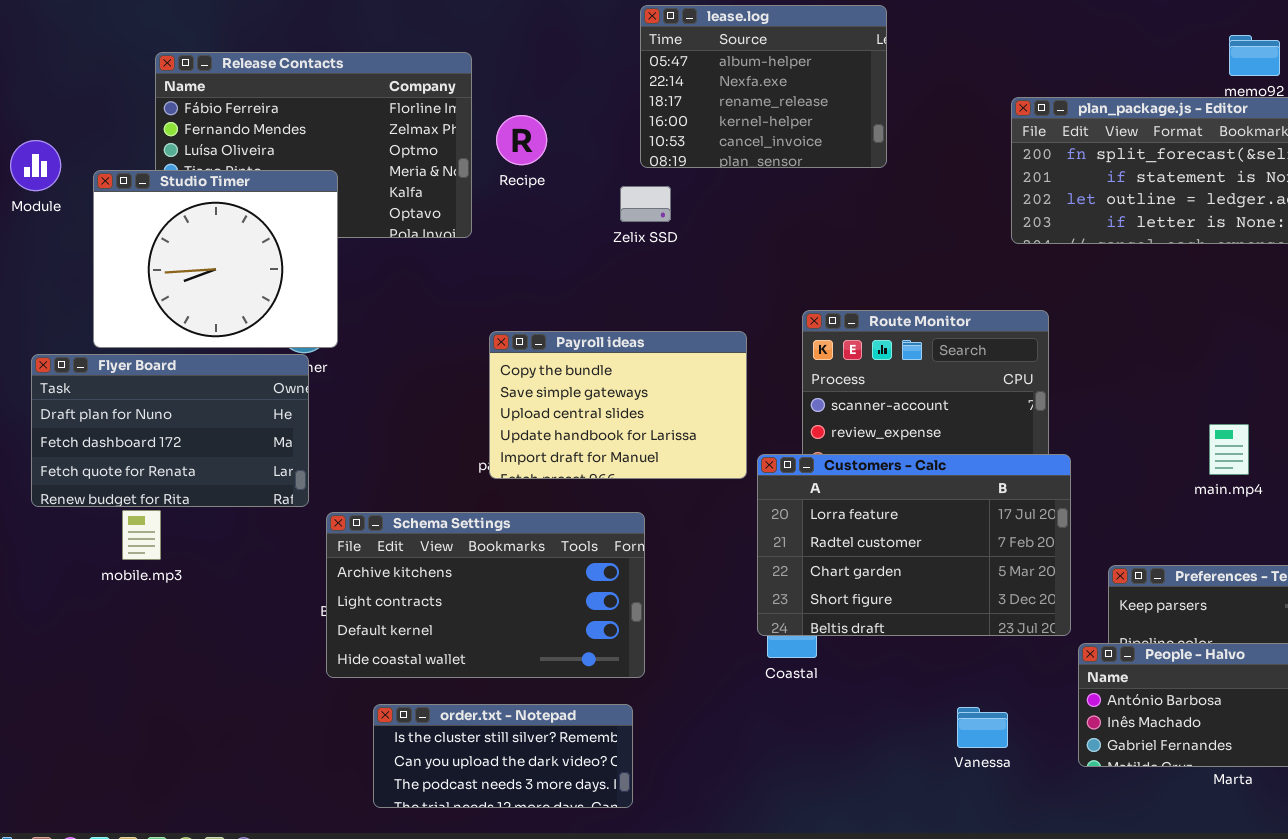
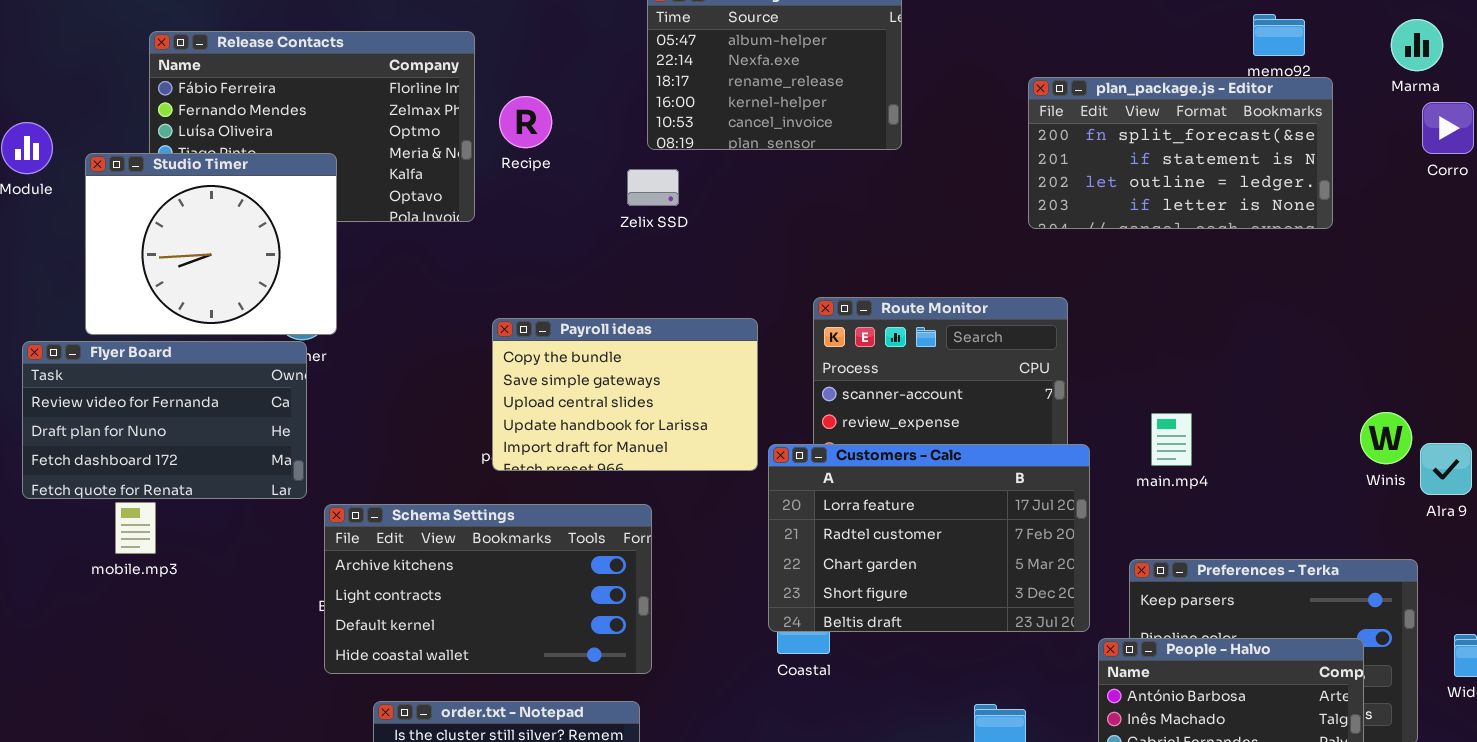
Flyer Board: [31,354,309,507] -> [22,341,307,499], scrolled up 1 row
main.mp4: [1209,424,1249,475] -> [1151,413,1192,466], moved

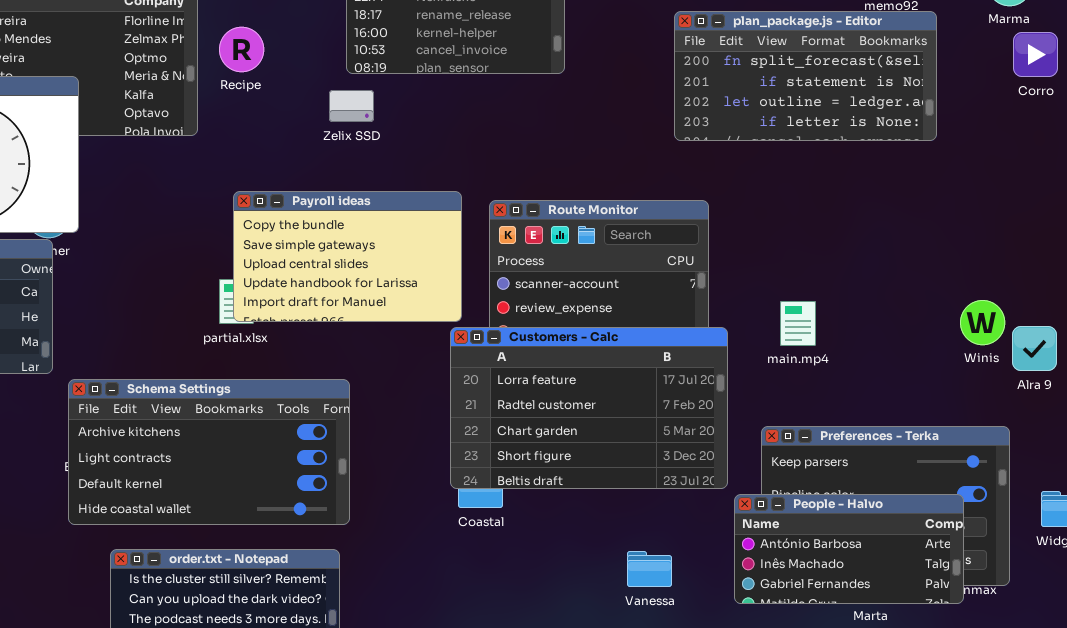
Payroll ideas: [492,318,758,471] -> [233,191,462,322], moved

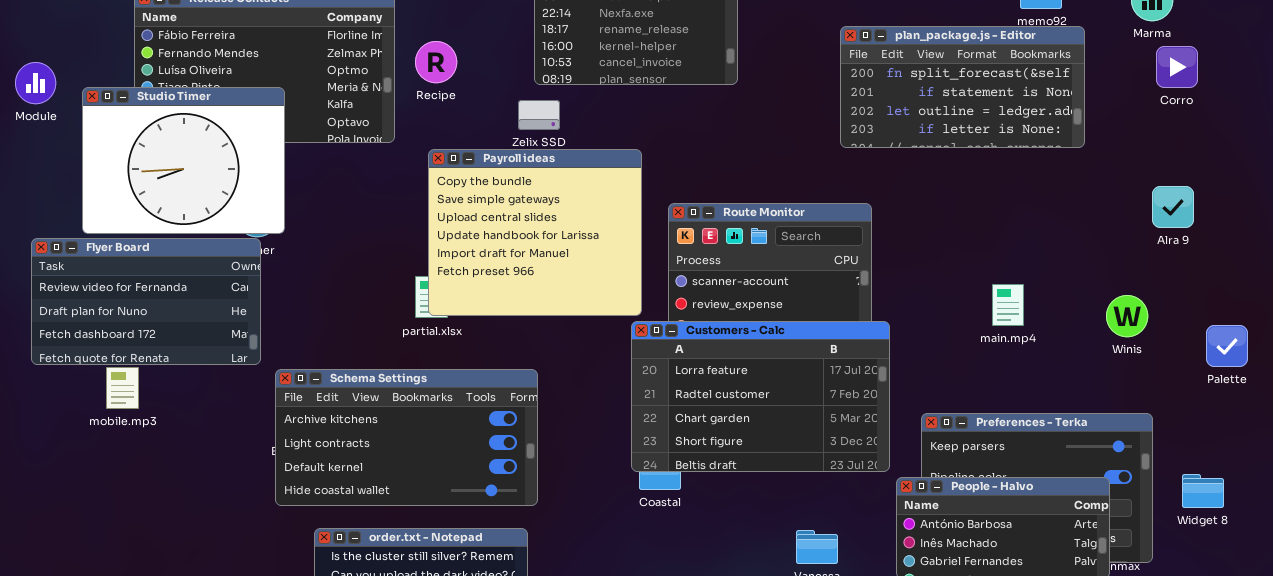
Payroll ideas: [233,191,462,322] -> [428,149,642,316], resized
main.mp4: [780,301,816,346] -> [992,284,1024,326], moved
Alra 9: [1012,326,1057,371] -> [1152,186,1194,228], moved

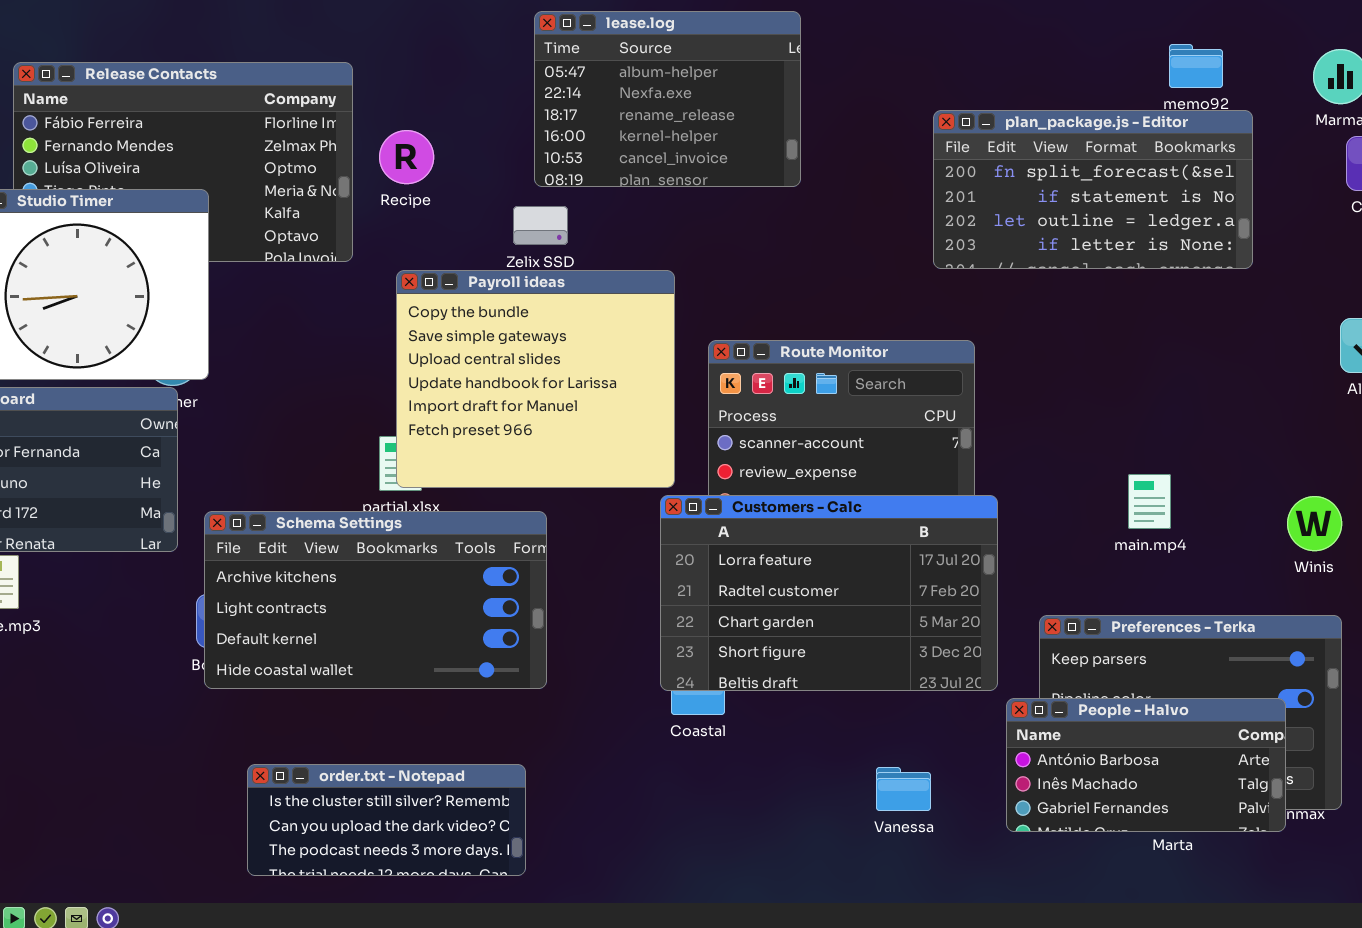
main.mp4: [992,284,1024,326] -> [1128,474,1171,529], moved
Winis: [1106,295,1148,337] -> [1287,496,1342,551], moved
Schema Settings: [275,369,538,506] -> [204,511,547,689], moved

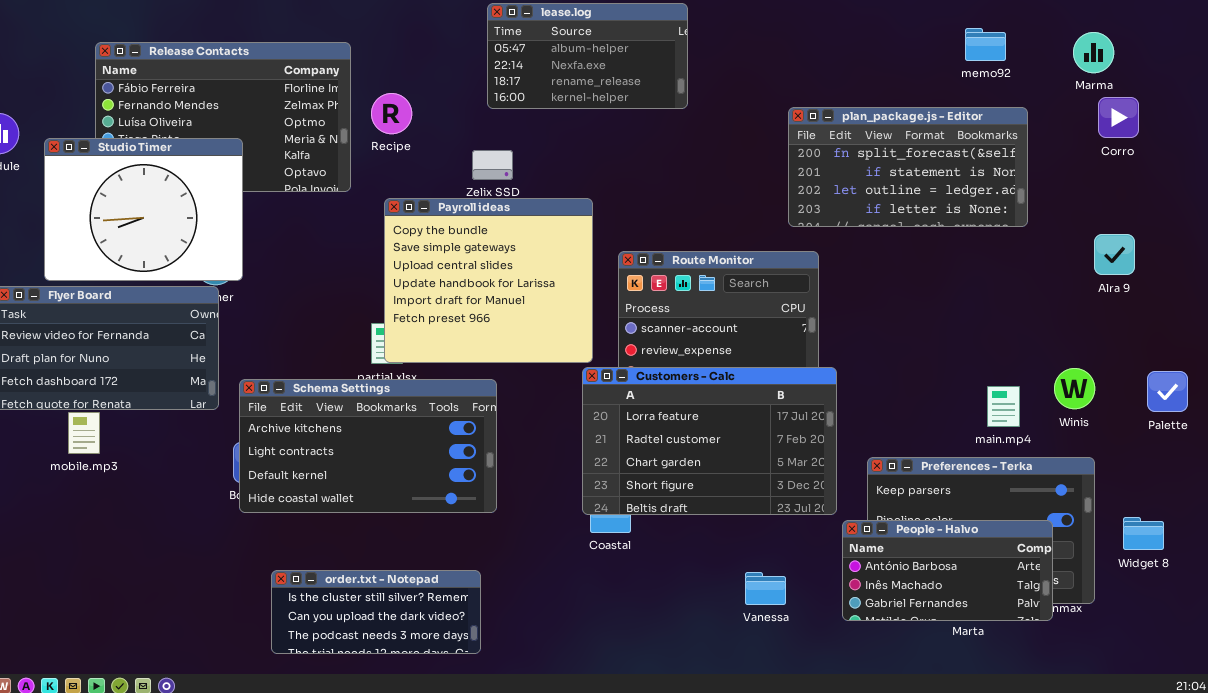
lease.log: [534,11,801,187] -> [487,3,688,109], resized
plan_package.js - Editor: [933,110,1253,269] -> [788,107,1028,227], moved
main.mp4: [1128,474,1171,529] -> [987,386,1020,427], moved

